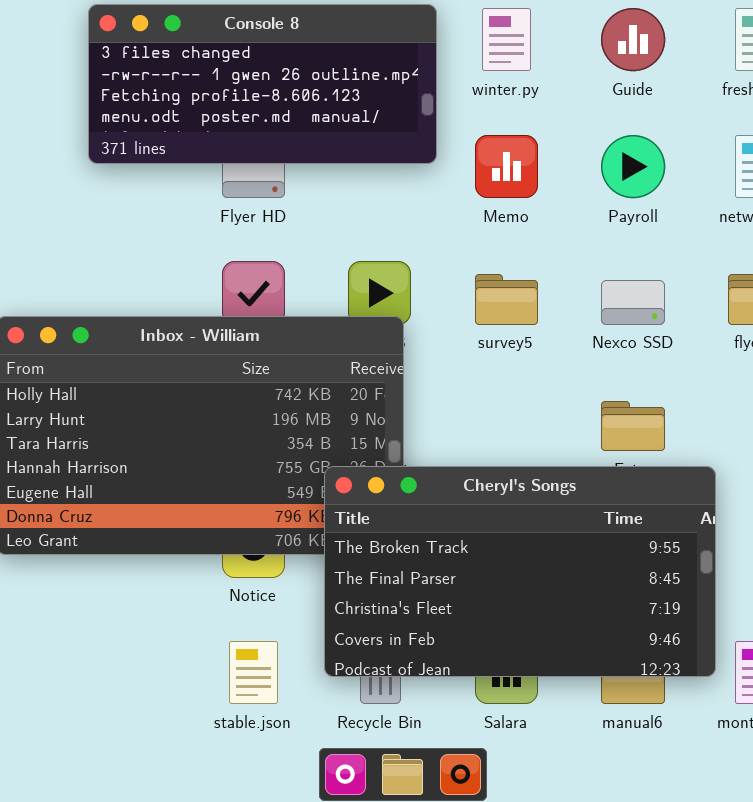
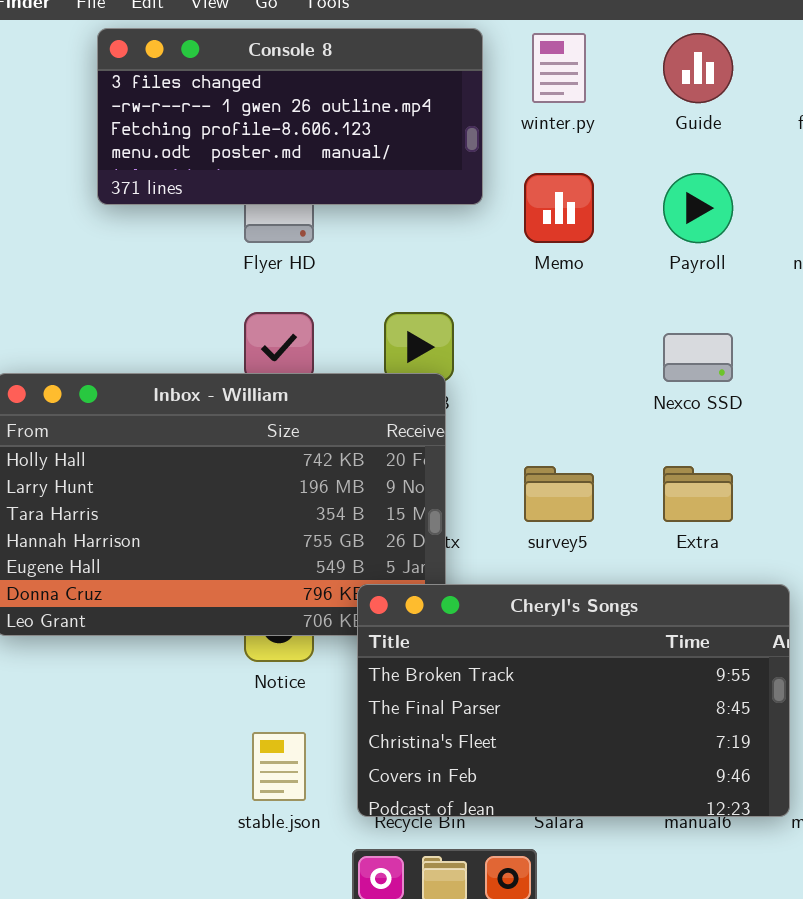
survey5: [475,274,538,325] -> [524,466,594,522], moved
Cheryl's Songs: [324,466,716,677] -> [357,584,790,817], moved

